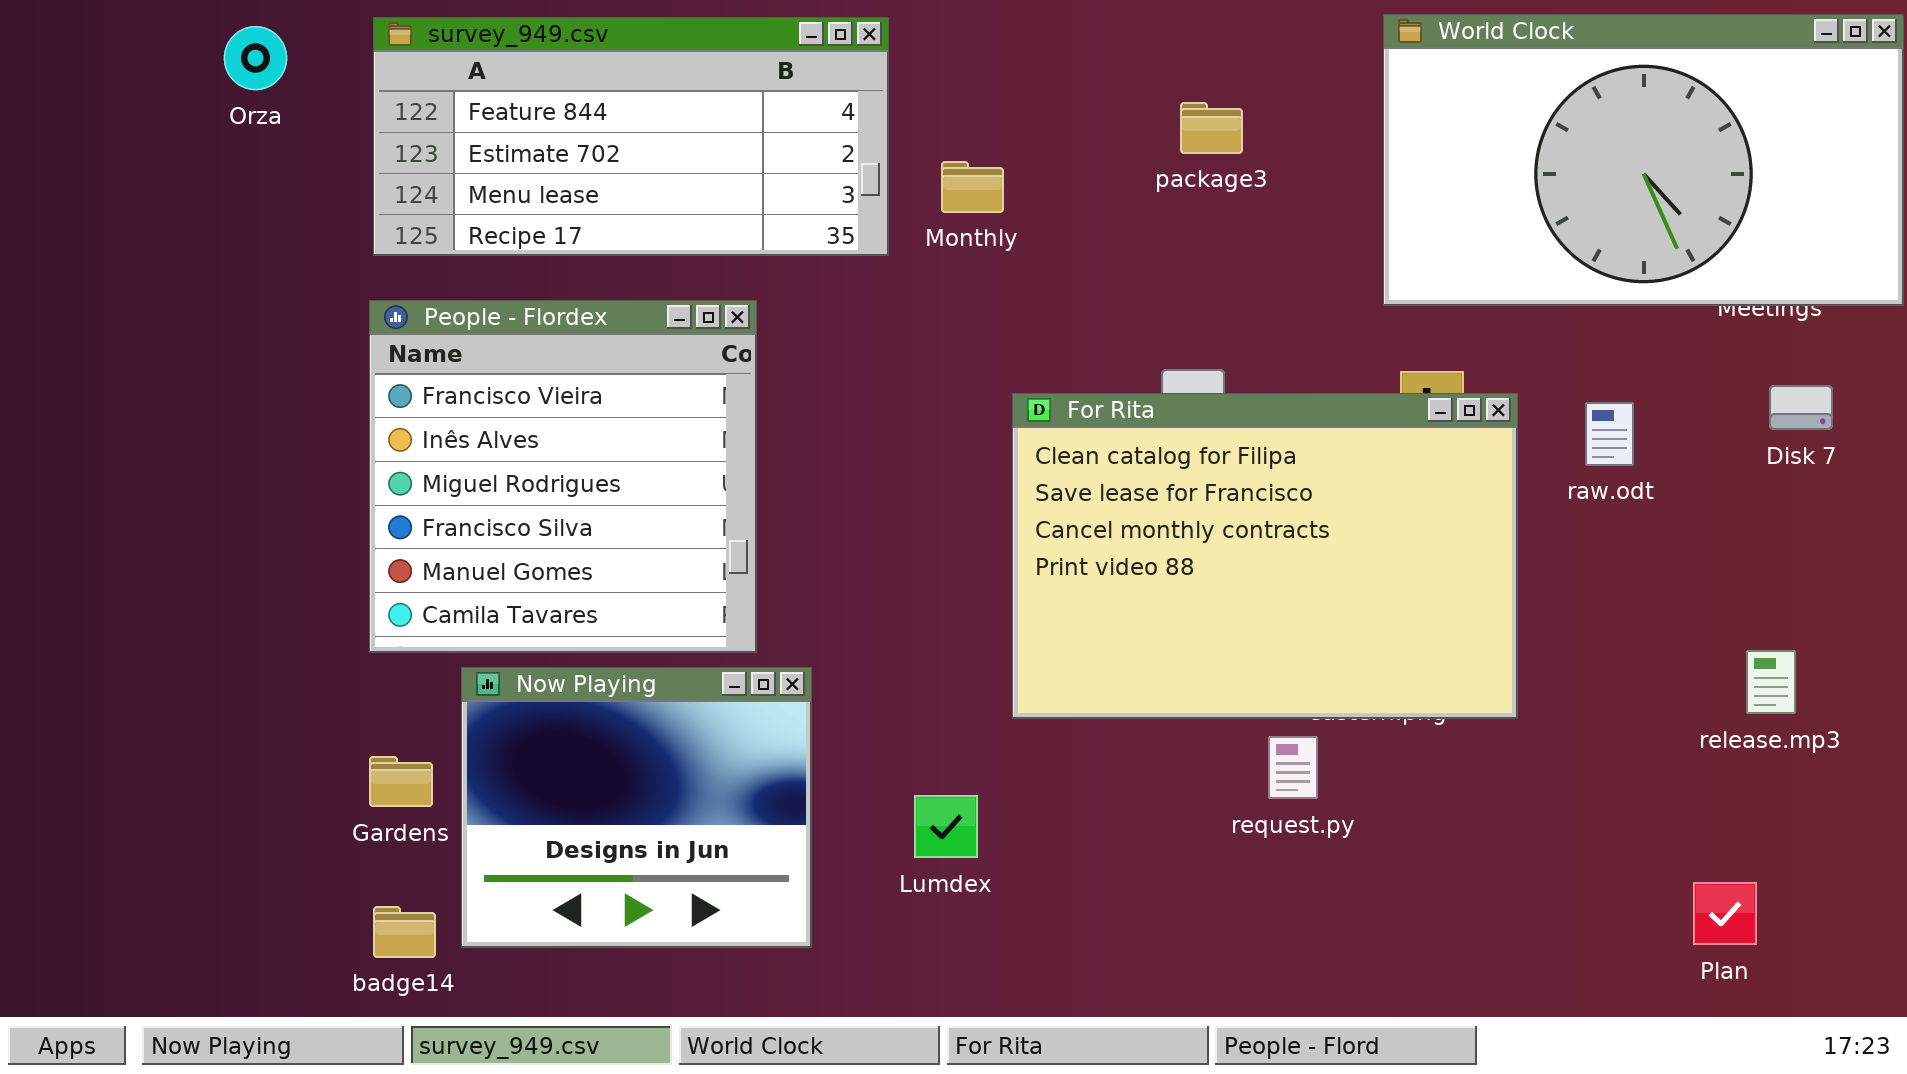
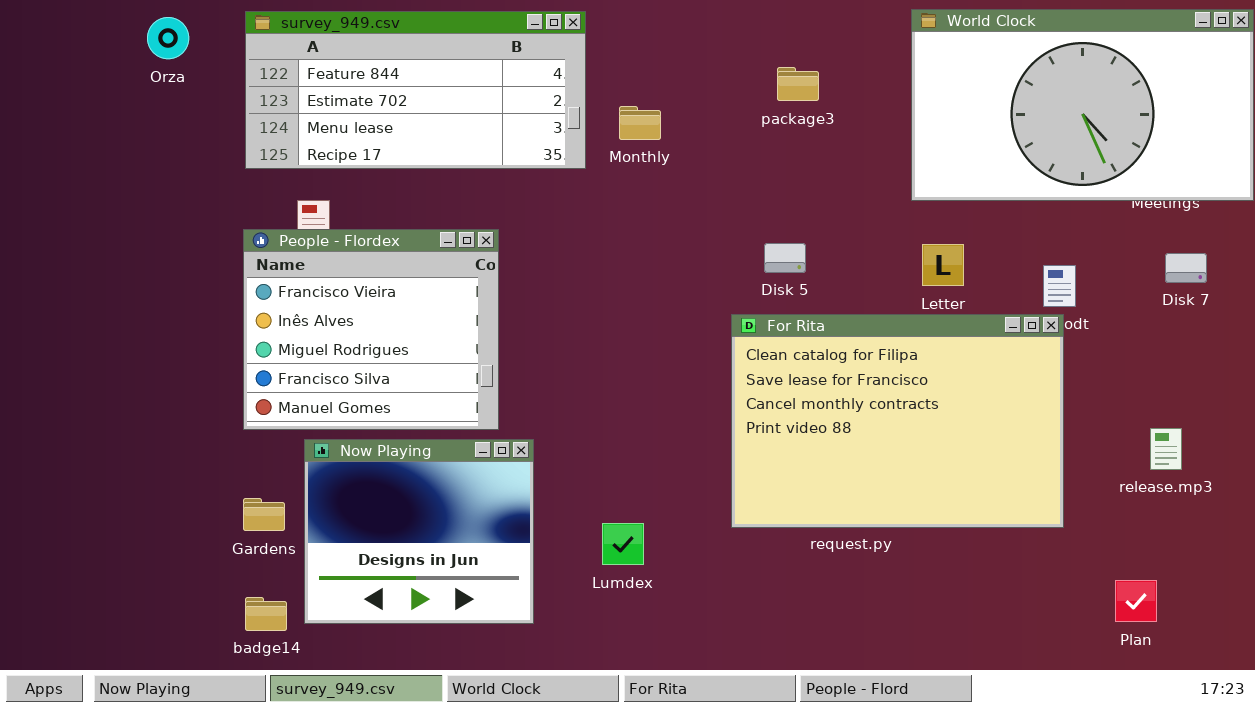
People - Flordex: [369,300,757,653] -> [243,229,499,430], resized
For Rita: [1012,393,1518,719] -> [731,314,1064,528], moved

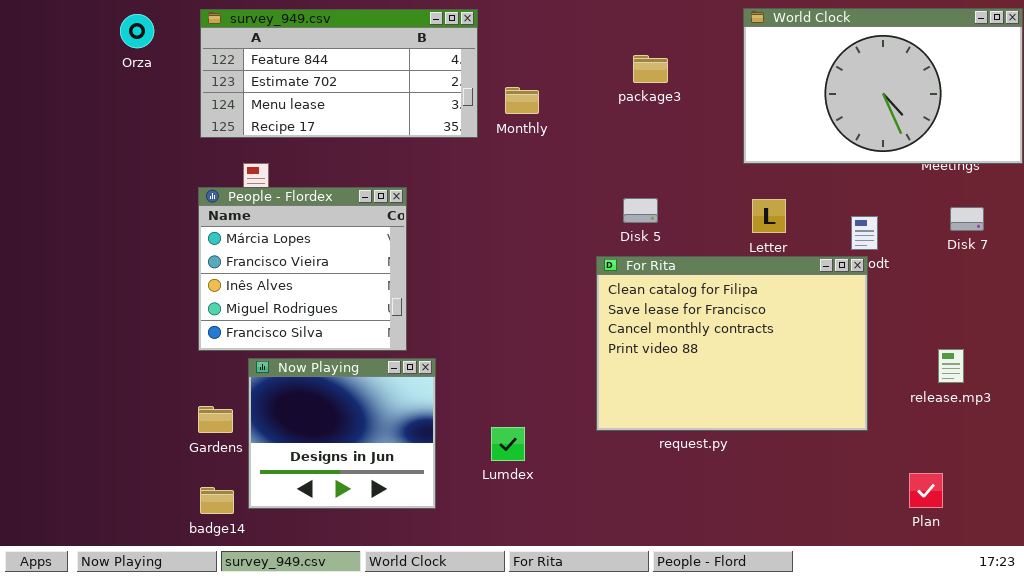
People - Flordex: [243,229,499,430] -> [198,187,407,351], scrolled up 1 row

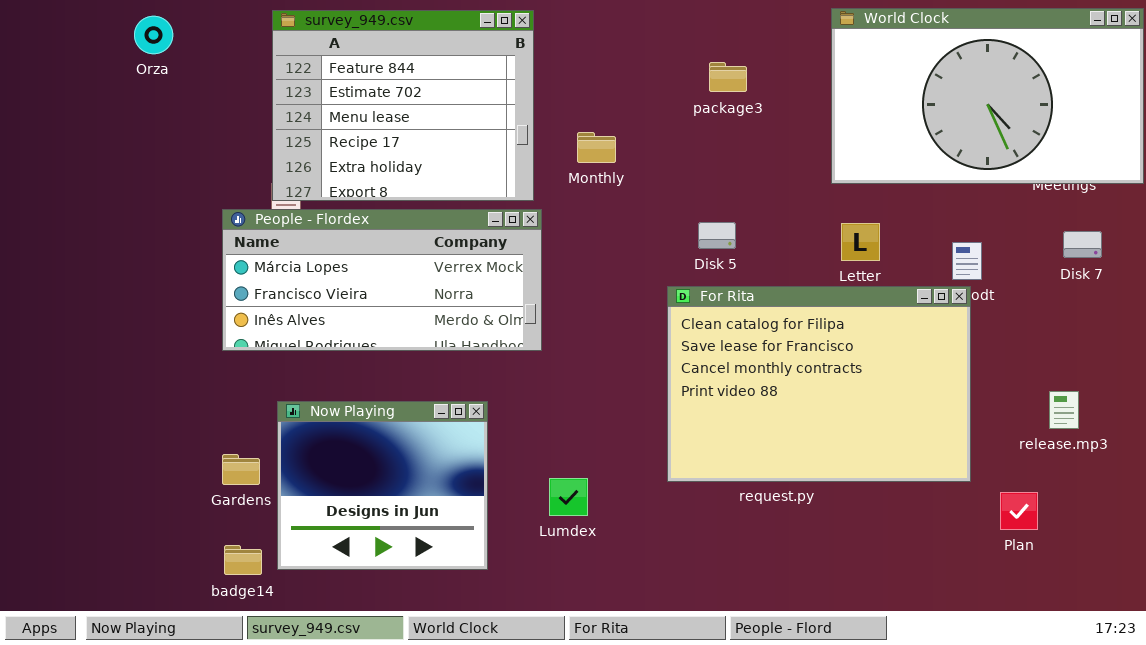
survey_949.csv: [200,9,478,138] -> [272,10,534,201], resized
Monthly: [505,87,539,114] -> [577,132,616,163], moved
People - Flordex: [198,187,407,351] -> [222,209,542,351], resized
Plan: [909,473,943,508] -> [1000,492,1038,530], moved

